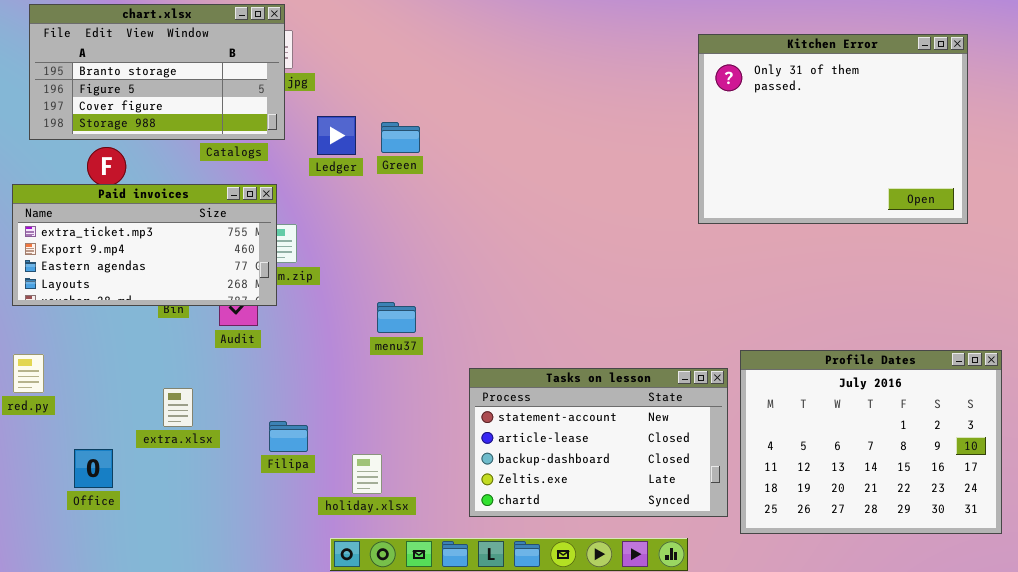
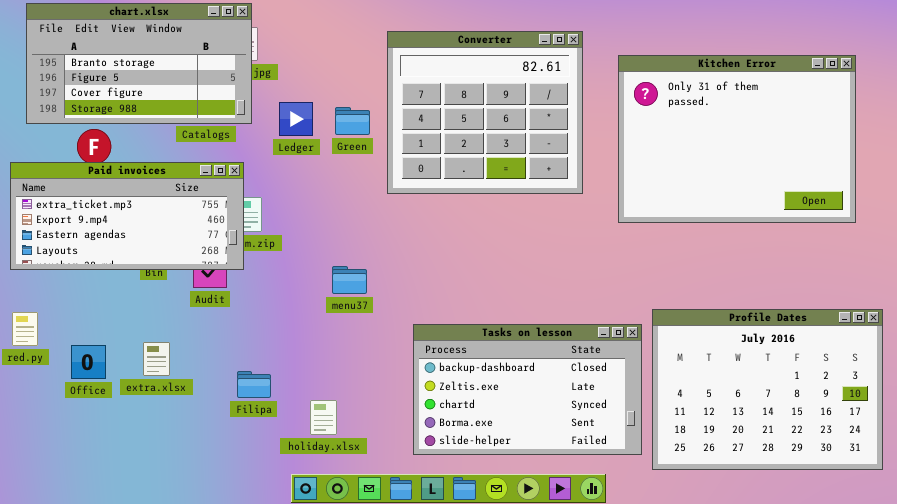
Kitchen Error: [698,34,968,224] -> [618,55,856,223], moved
Converter: none -> [387,31,583,194], opened
Tasks on lesson: [469,368,728,517] -> [413,324,642,455], scrolled down 2 rows
Office: [74,449,113,488] -> [71,345,106,379], moved

